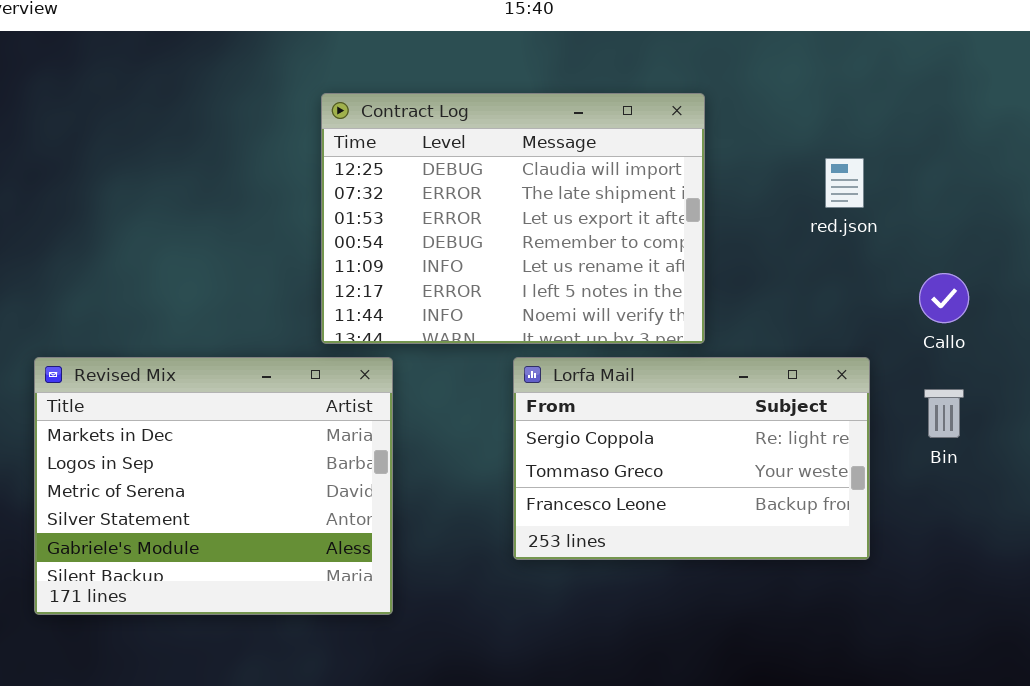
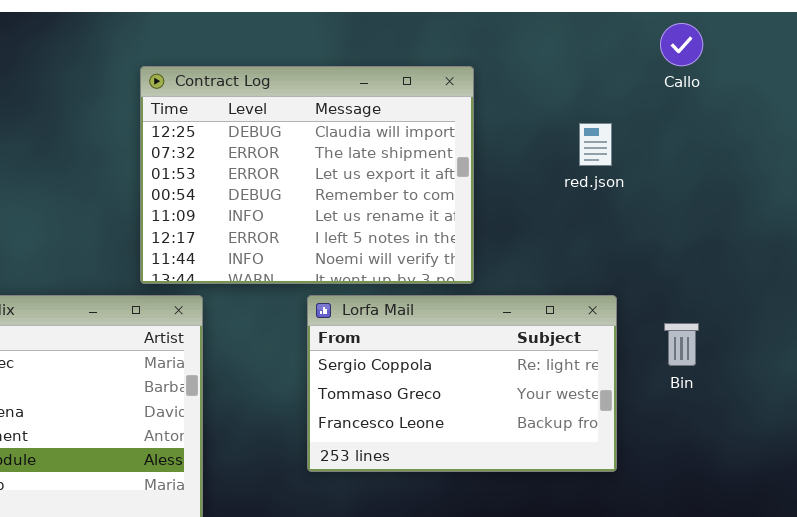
Callo: [919,273,969,323] -> [660,23,703,66], moved

